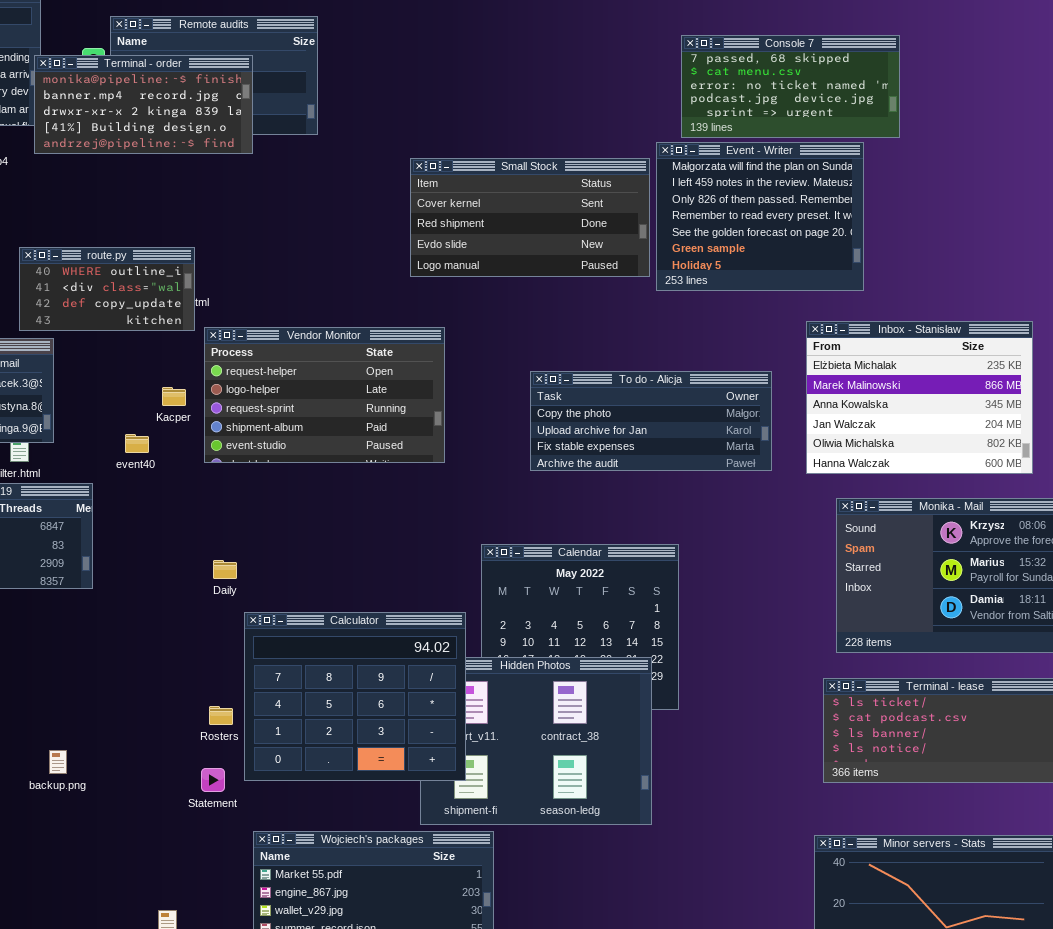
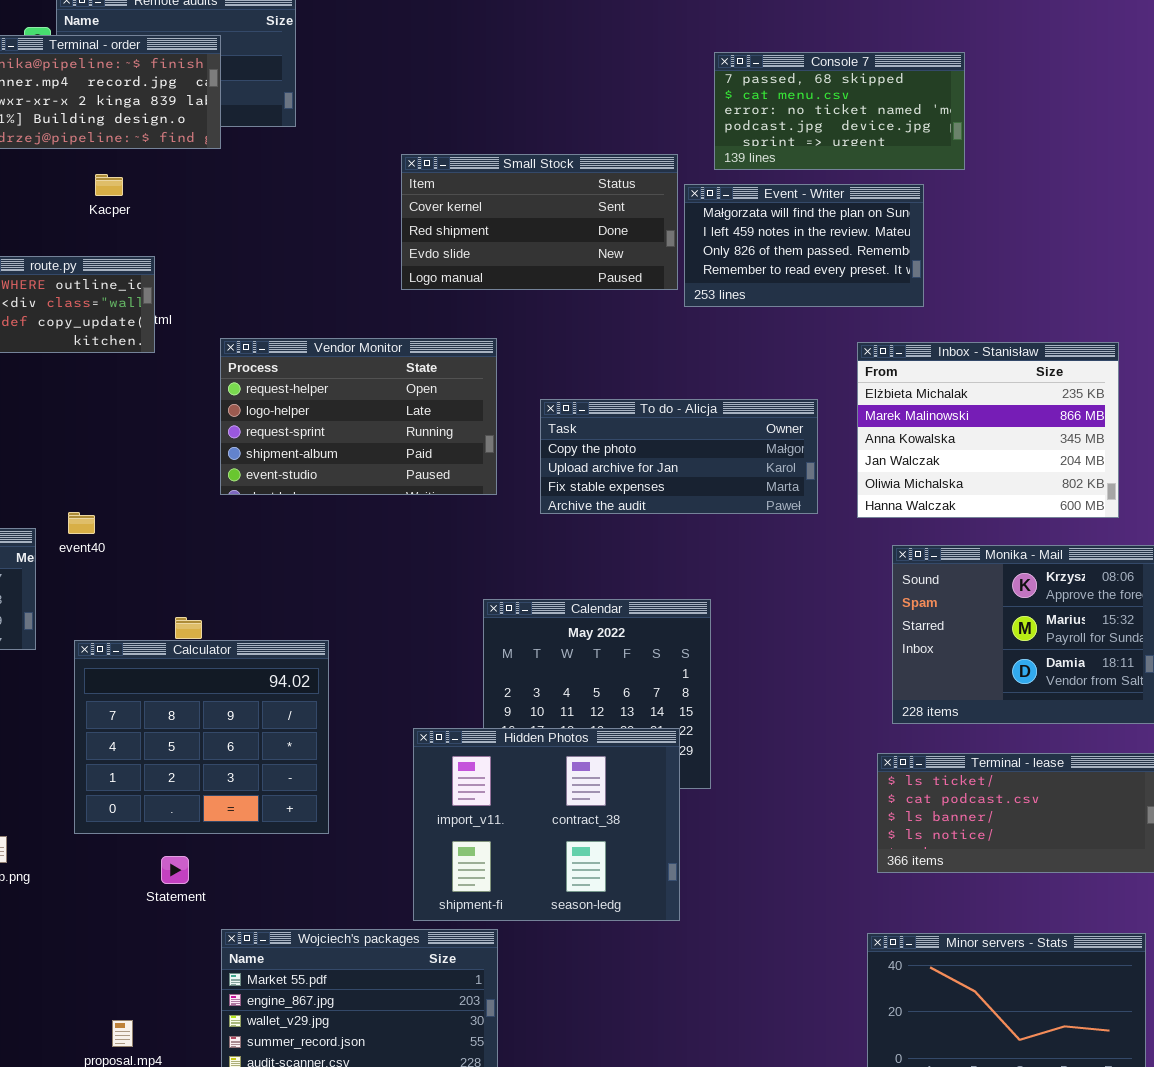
Console 7: [681,35,900,138] -> [714,52,965,170], moved
Event - Writer: [656,142,864,291] -> [684,184,924,307], resized
Vendor Monitor: [204,327,445,463] -> [220,338,497,495], moved
Kacper: [162,387,186,406] -> [95,174,123,196], moved
event40: [125,434,149,453] -> [68,512,95,534], moved
Calculator: [244,612,466,781] -> [74,640,329,834], moved

